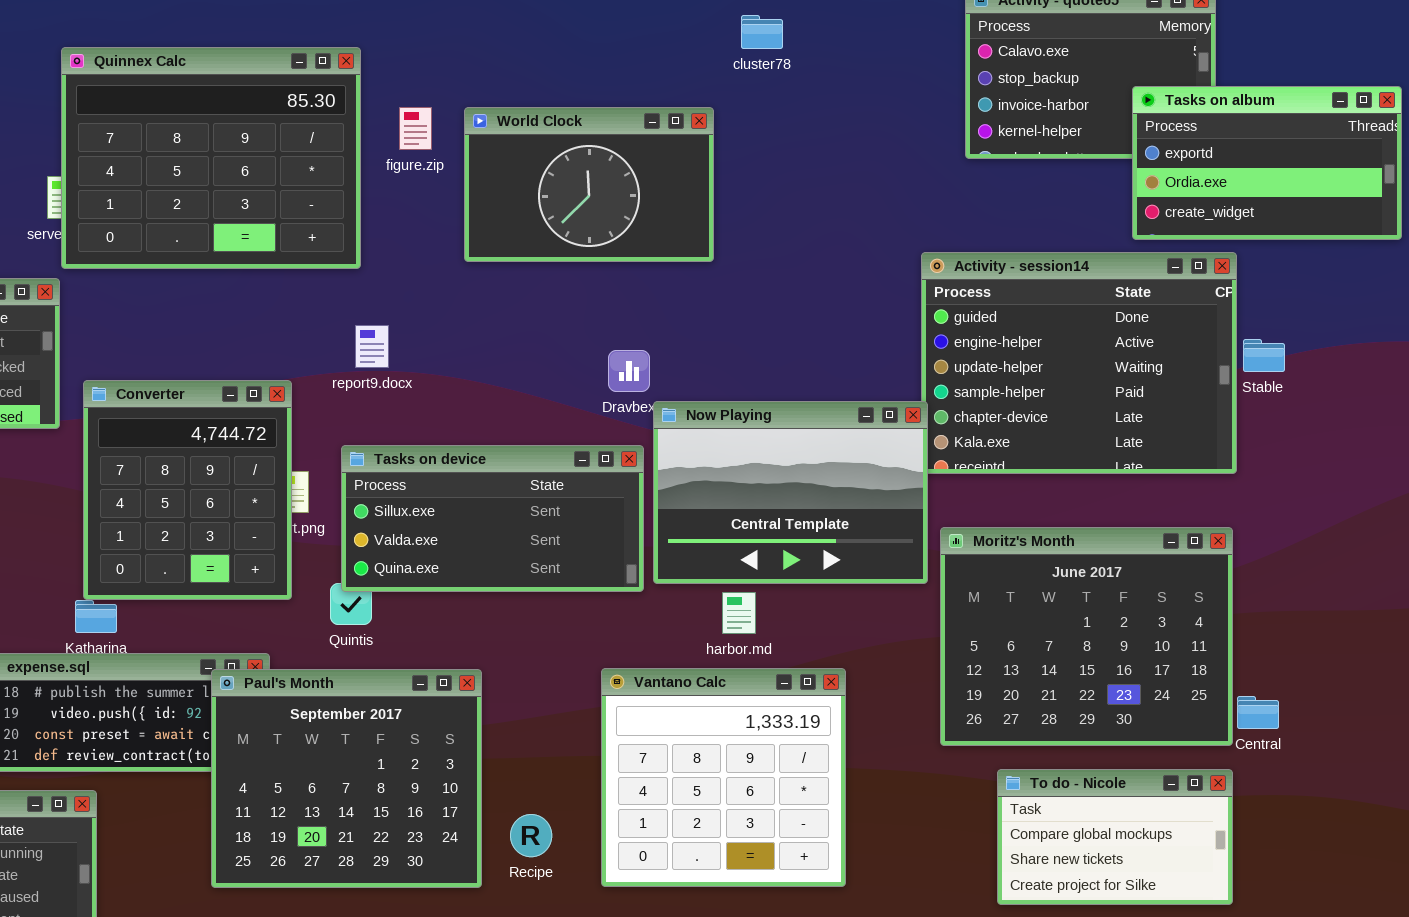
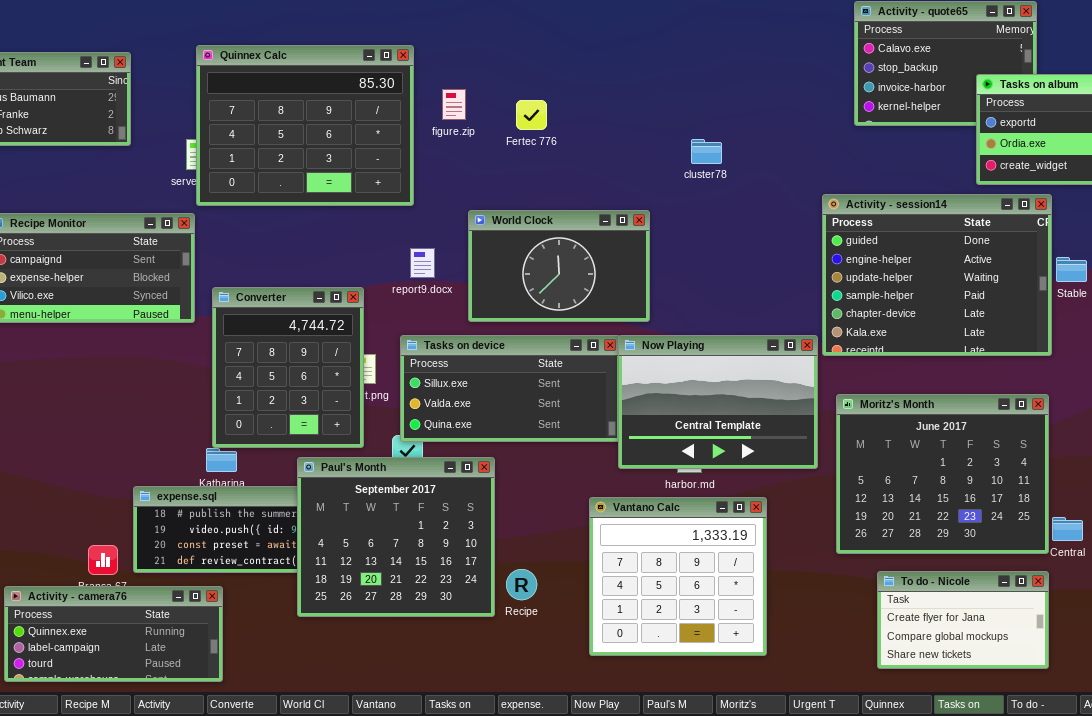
cluster78: [741,15,783,49] -> [691,139,722,164], moved
World Clock: [464,107,714,262] -> [468,210,650,322], moved
Now Playing: [653,401,928,584] -> [618,335,818,469], moved
Paul's Month: [211,669,482,888] -> [297,457,495,617], moved
To do - Nicole: [997,769,1233,905] -> [877,571,1049,669], scrolled up 1 row
Recipe: [510,814,552,857] -> [506,569,537,600], moved

